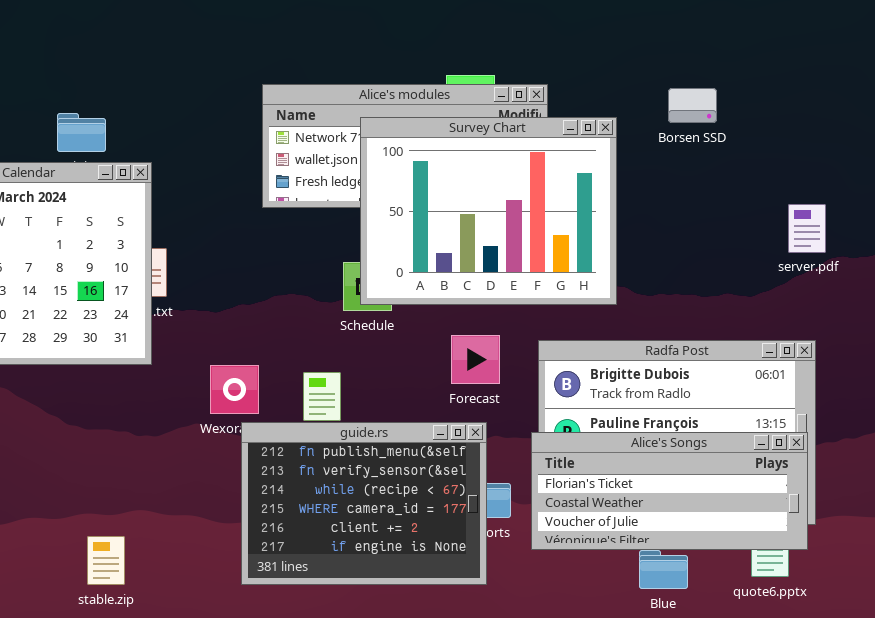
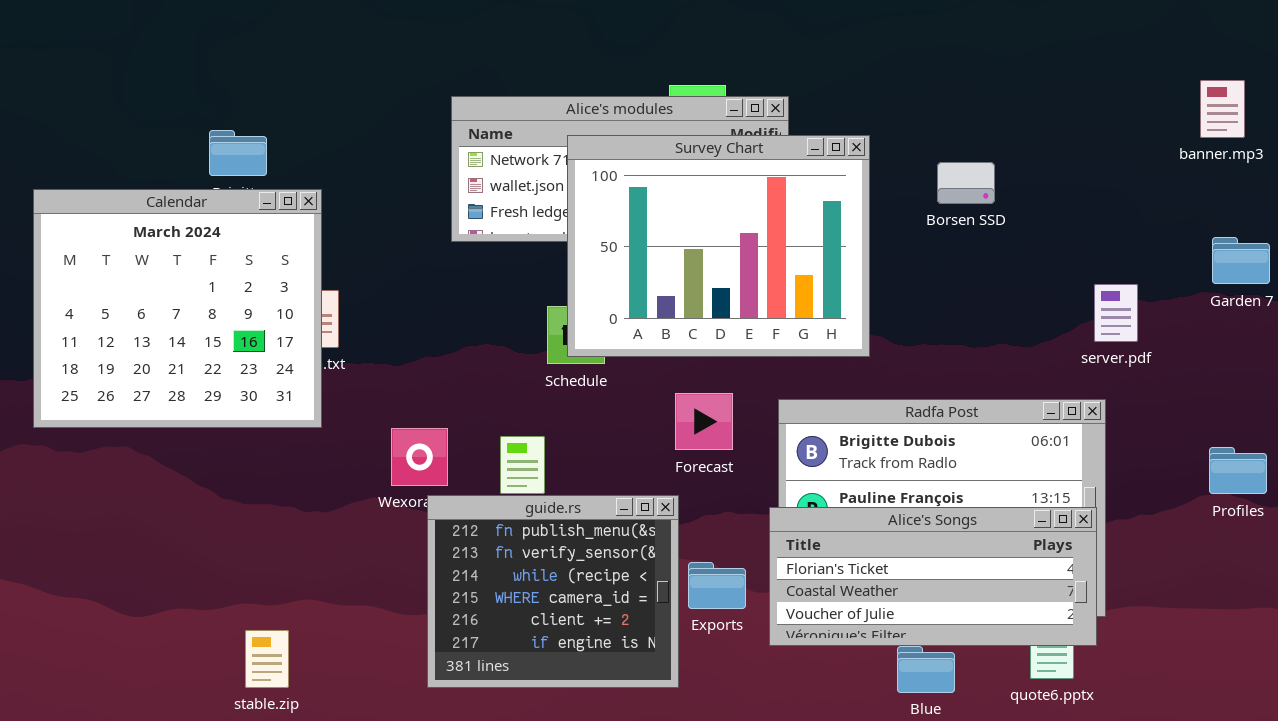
Borsen SSD: [668,88,717,123] -> [937,162,995,204], moved
server.pdf: [788,204,826,253] -> [1094,284,1138,342], moved
guide.rs: [241,422,487,585] -> [427,495,679,688], resized

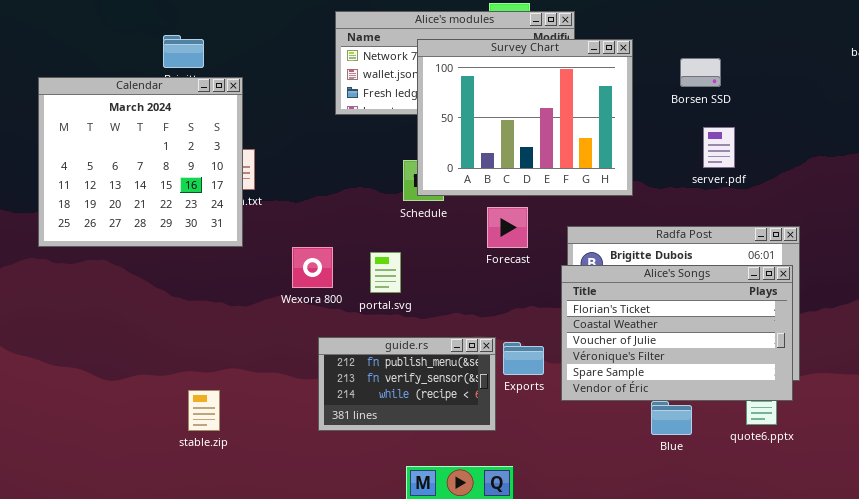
server.pdf: [1094,284,1138,342] -> [703,127,735,168], moved
Forecast: [675,393,733,450] -> [487,207,528,248], moved
guide.rs: [427,495,679,688] -> [318,337,496,431], resized
Alice's Songs: [769,507,1097,646] -> [561,265,793,401], resized

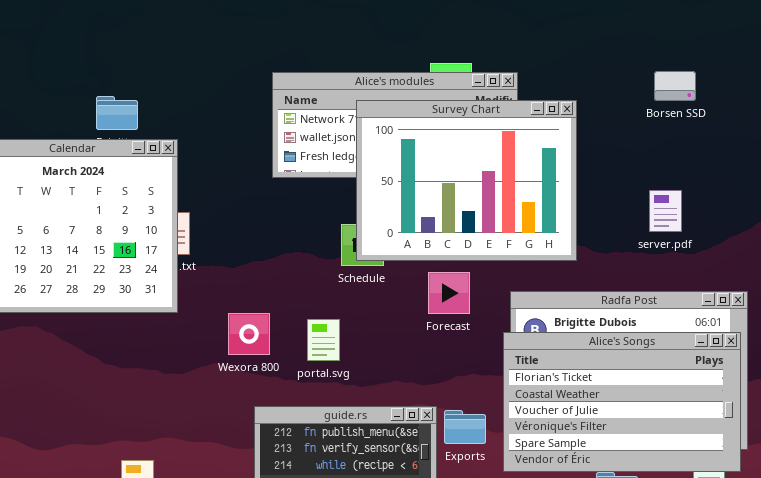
Borsen SSD: [680,58,721,87] -> [654,71,696,101], moved

